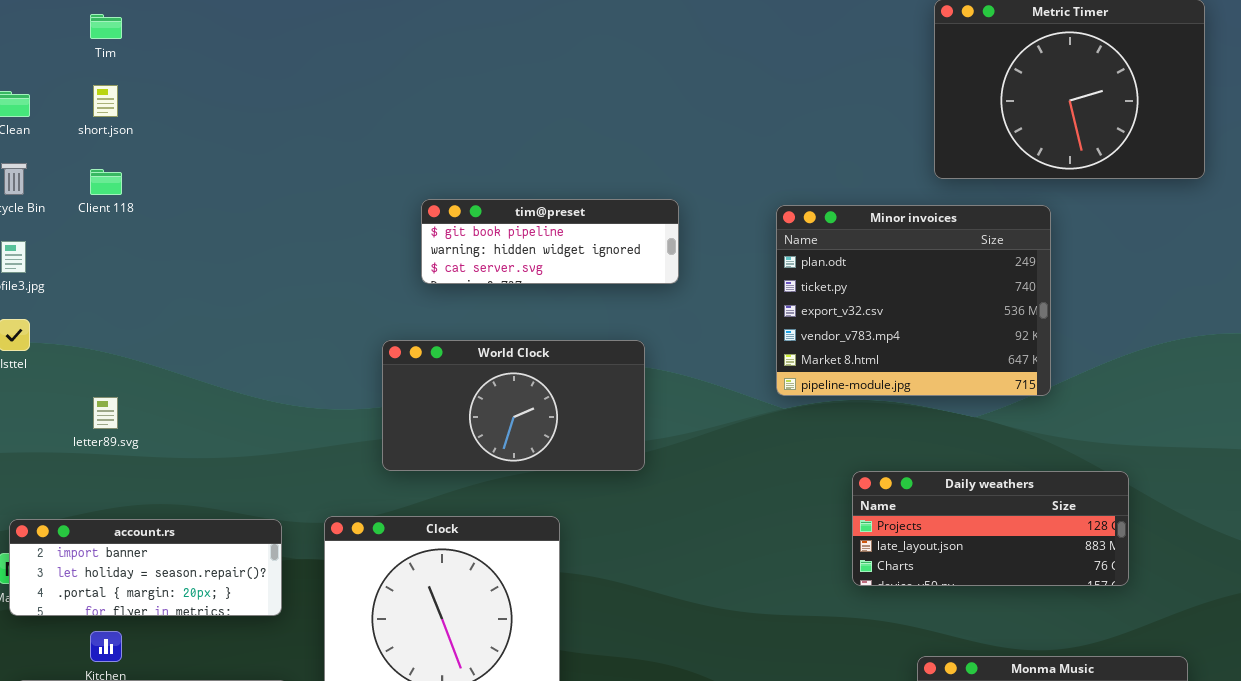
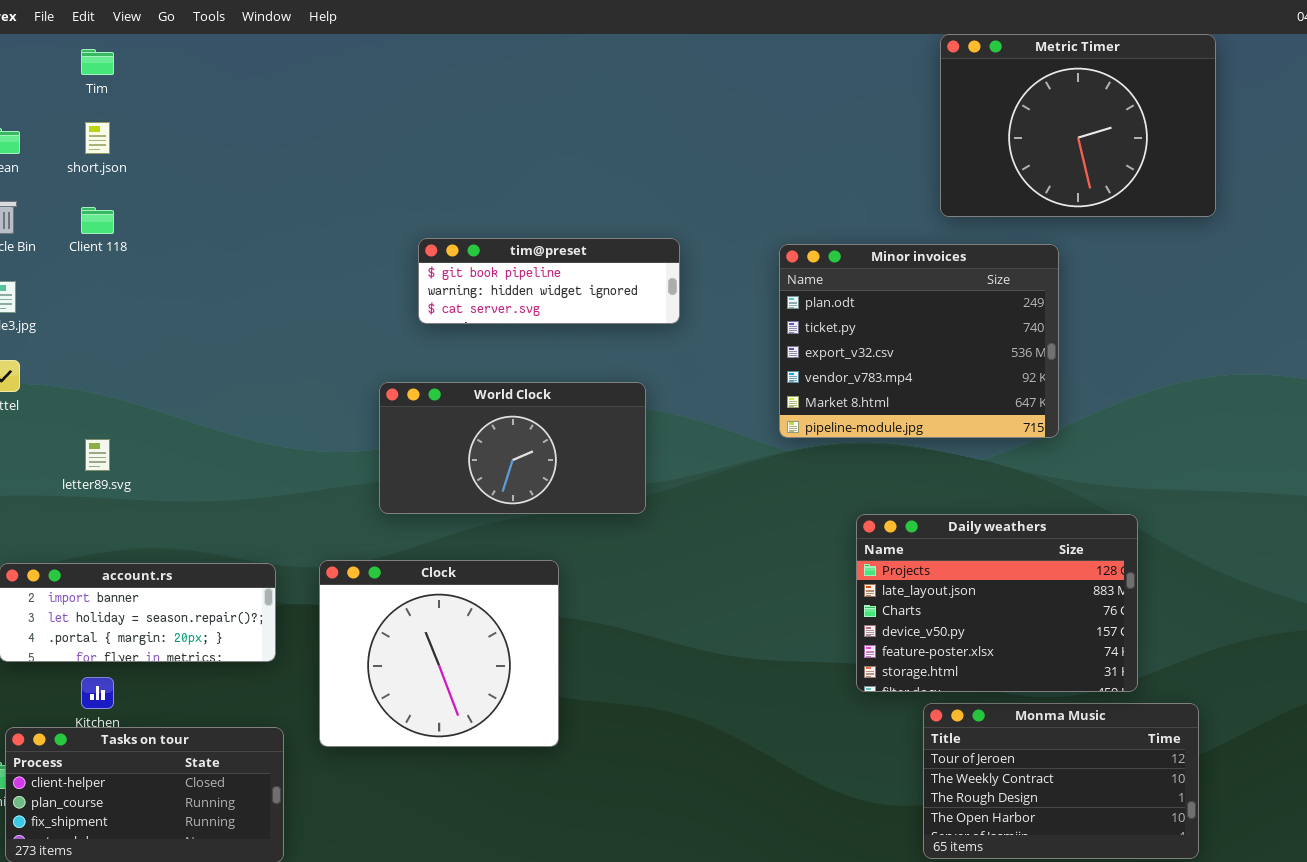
Daily weathers: [852,471,1129,586] -> [856,514,1138,692], resized

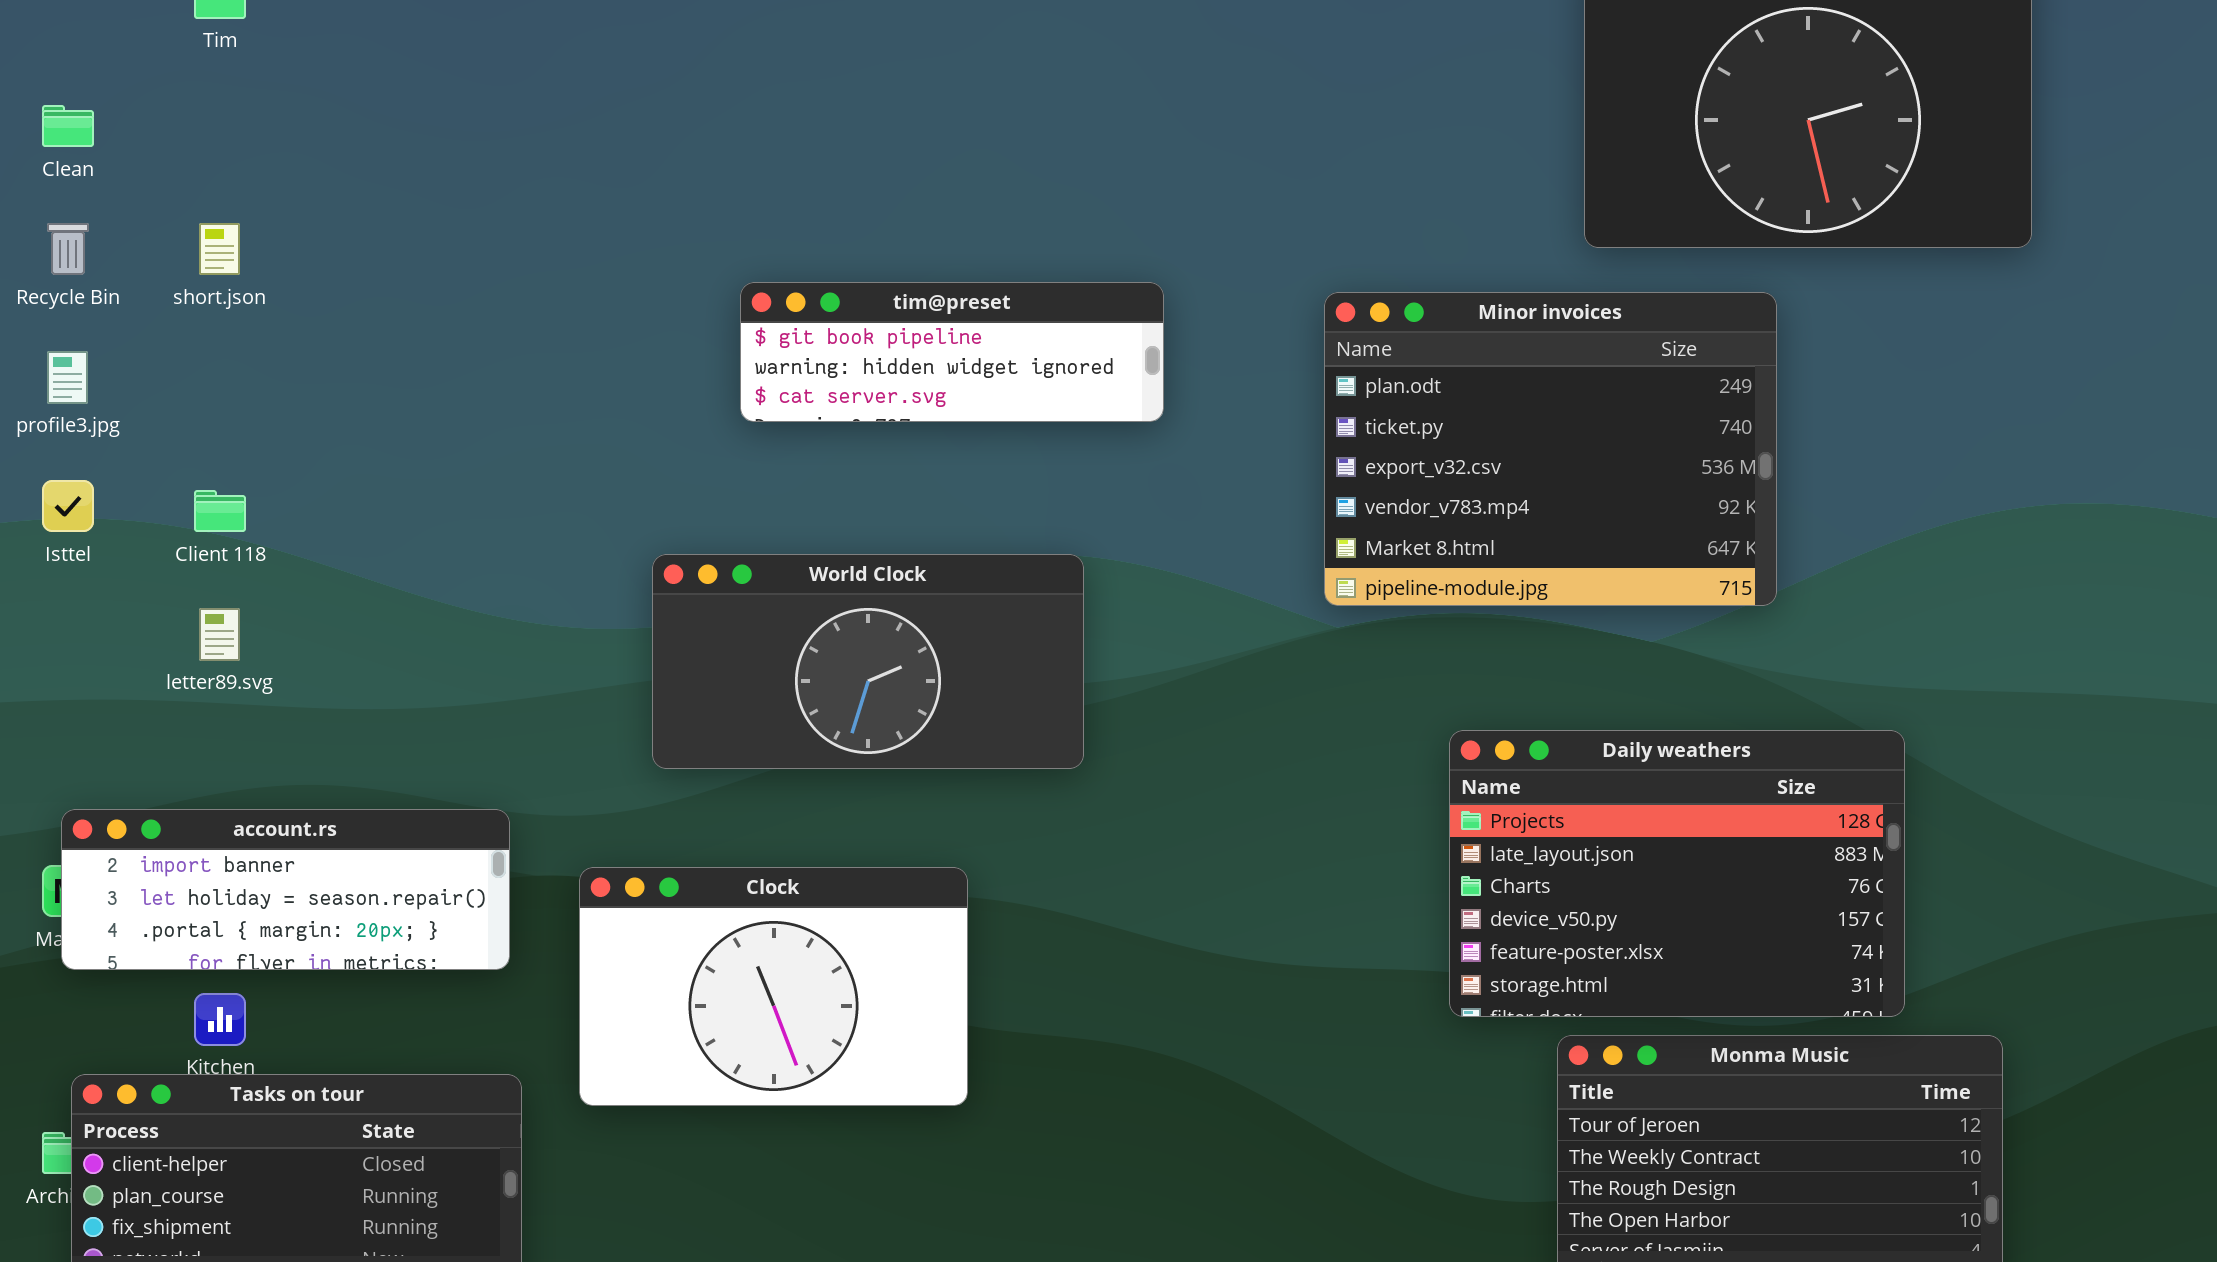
short.json: [85,122,110,154] -> [199,223,240,275], moved
Client 118: [81,207,114,234] -> [194,490,246,532], moved
World Clock: [379,382,646,514] -> [652,554,1084,769], moved
Clock: [319,560,559,747] -> [579,867,968,1106], resized

